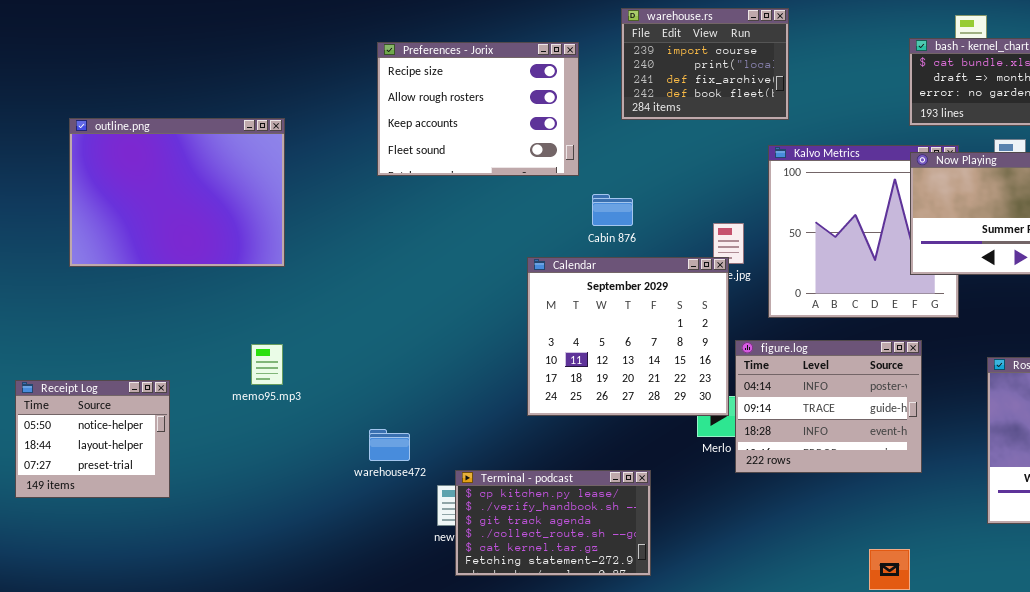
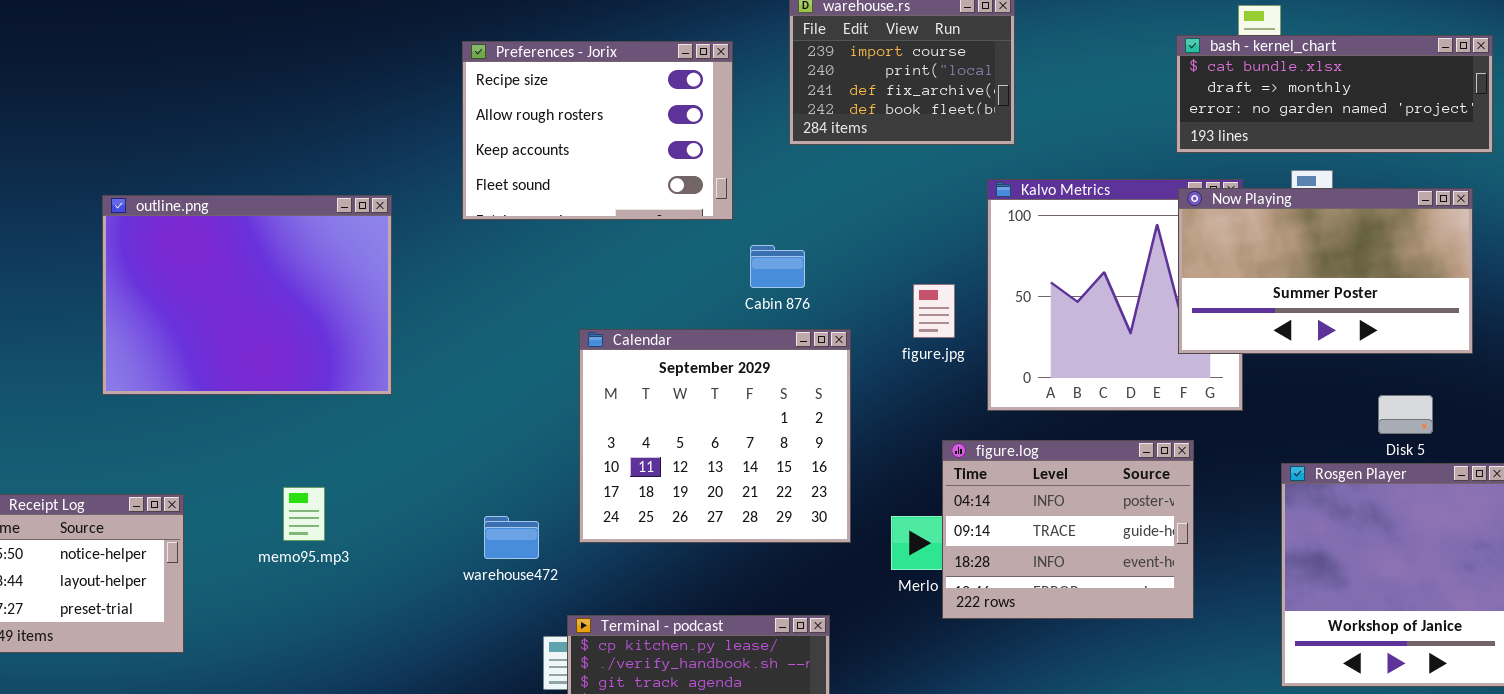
outline.png: [69,118,285,267] -> [102,195,392,395], moved
Calendar: [527,257,729,416] -> [579,329,851,543], moved
memo95.mp3: [251,344,283,385] -> [283,487,325,541], moved
warehouse472: [369,429,410,461] -> [484,516,539,559], moved

